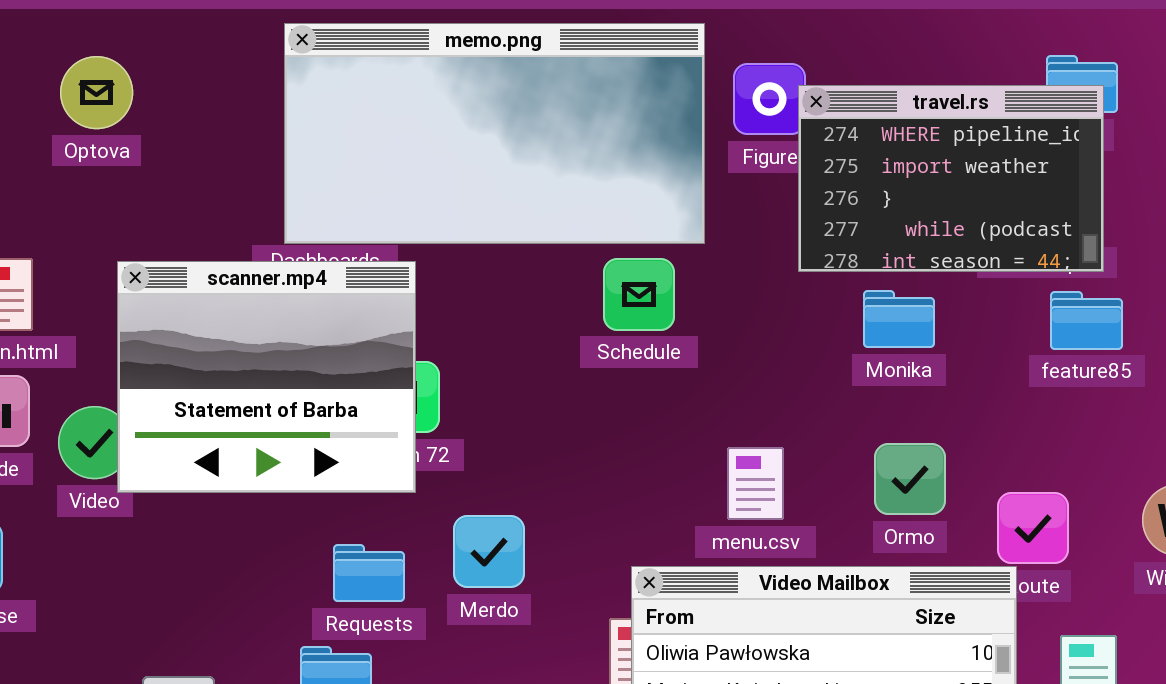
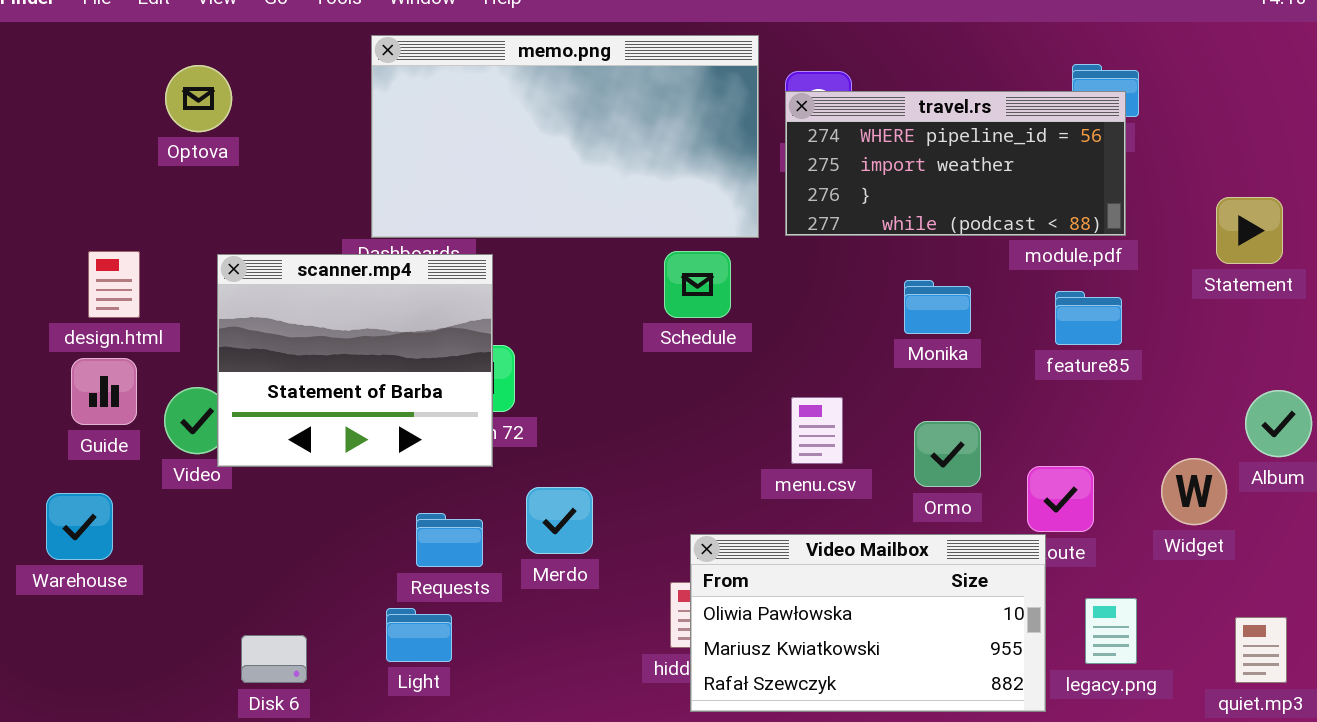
travel.rs: [798,85,1104,272] -> [785,91,1126,236], resized
feature85: [1050,291,1123,350] -> [1055,291,1122,345], moved
menu.csv: [727,447,784,520] -> [791,397,843,464], moved

